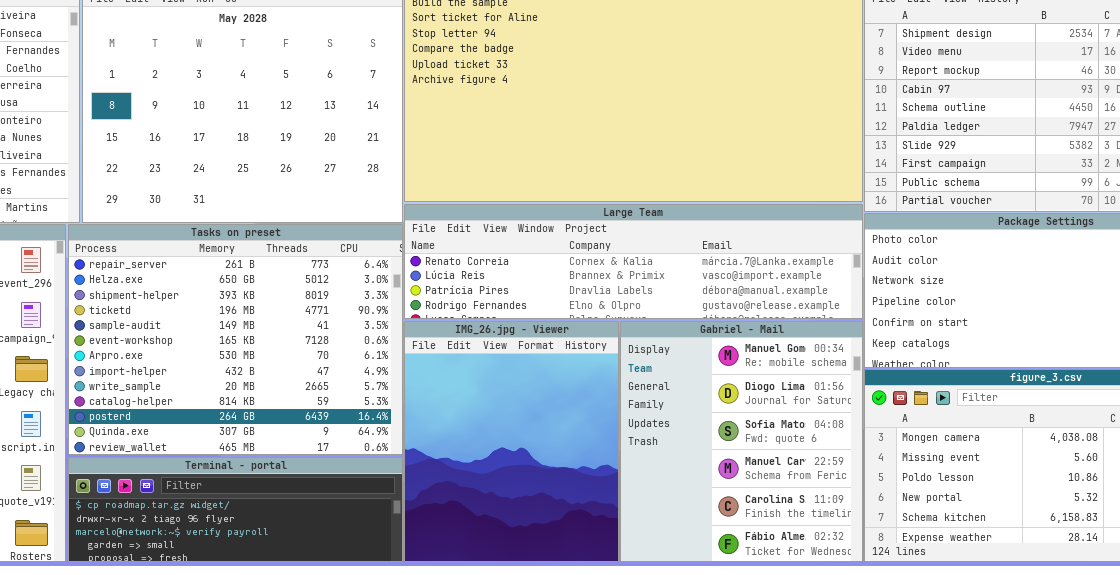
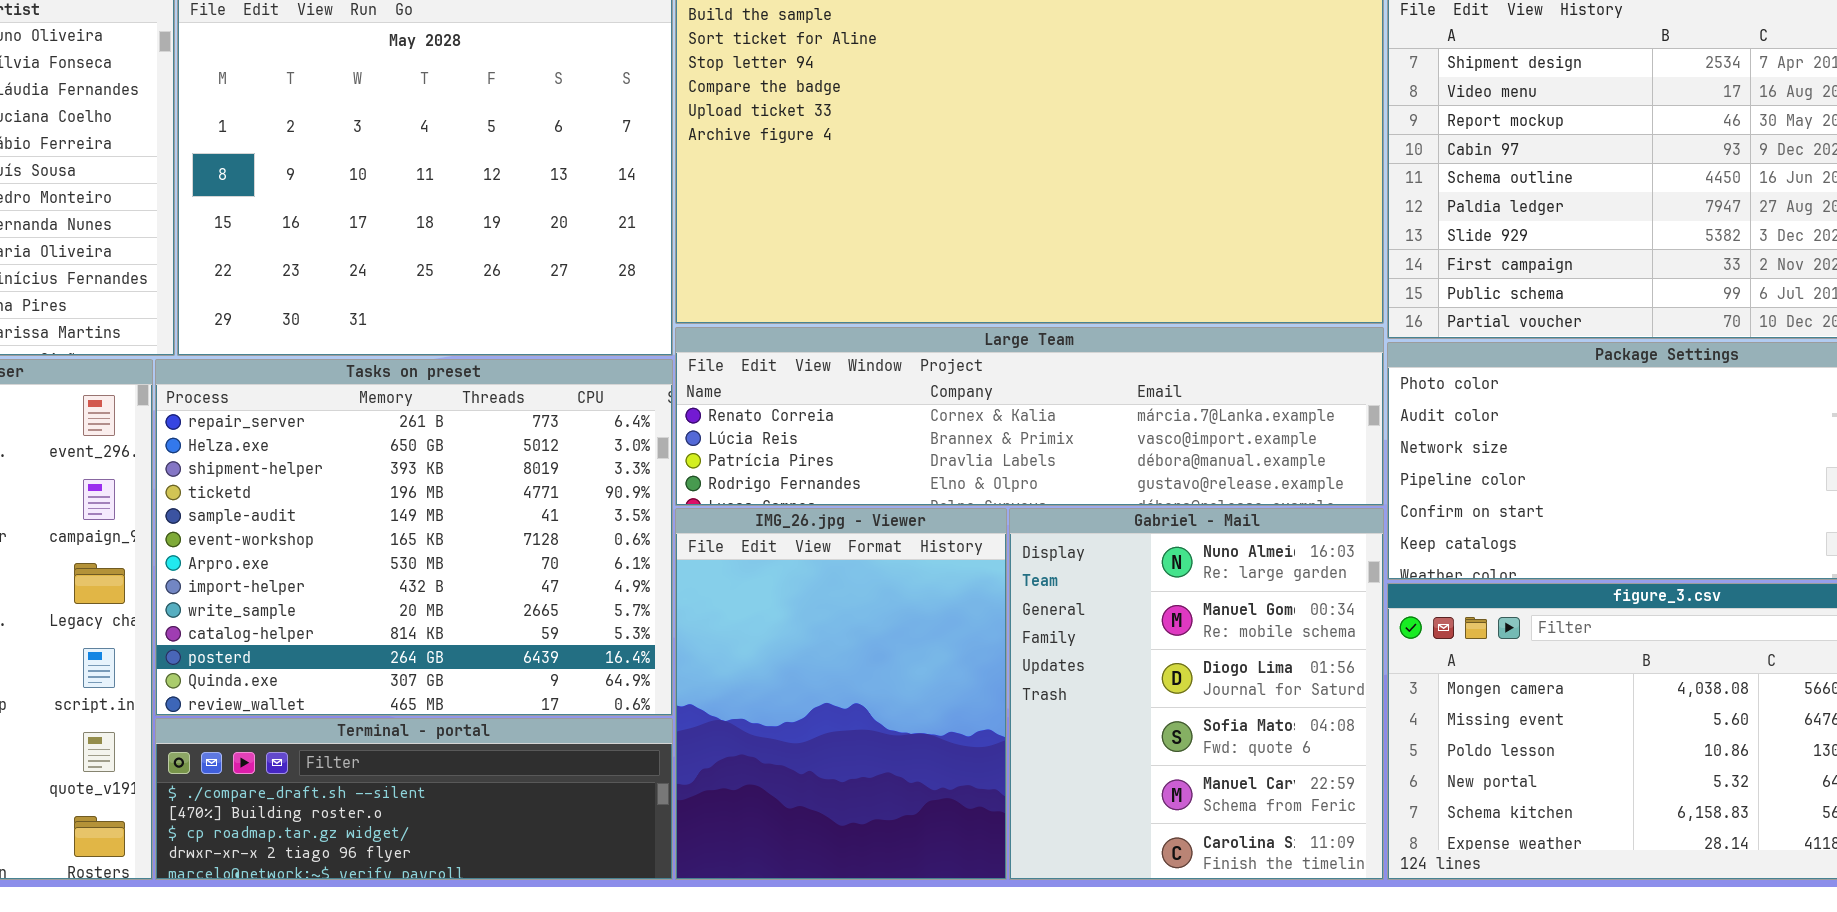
Gabriel - Mail: [620,321,863,562] -> [1009,508,1384,880], scrolled up 1 row
Terminal - portal: [68,457,403,562] -> [155,718,673,880], scrolled up 2 rows

